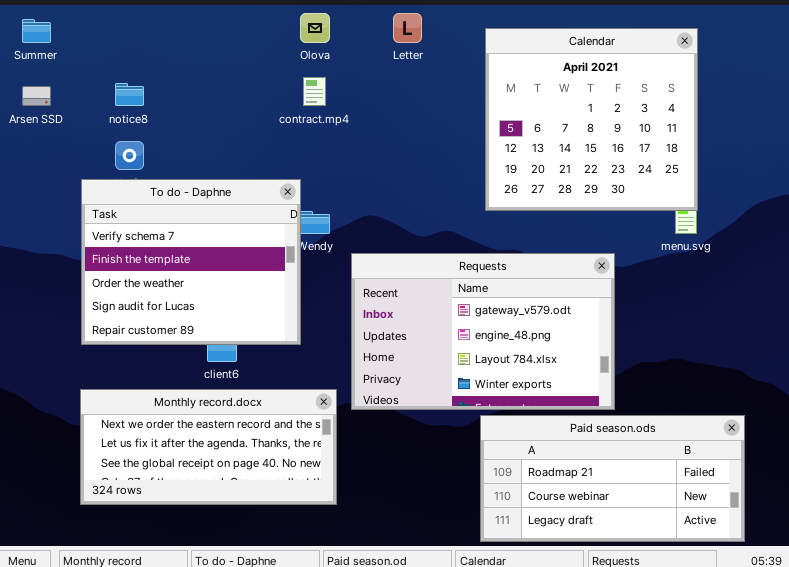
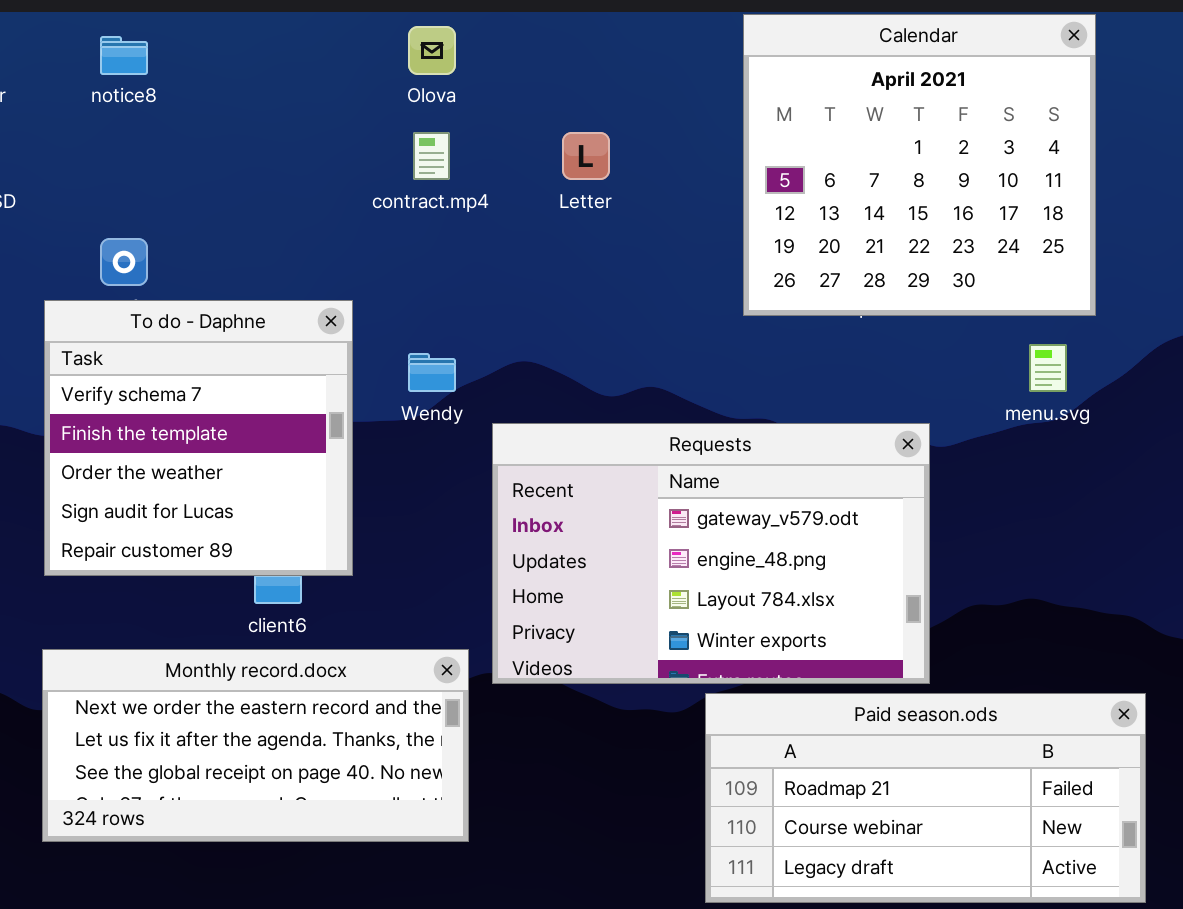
Letter: [393,13,422,43] -> [562,132,610,180], moved
Calendar: [485,28,698,211] -> [743,14,1096,316], moved
notice8: [115,83,144,106] -> [100,36,148,75], moved
To do - Daphne: [81,179,301,345] -> [44,300,353,576], resized

